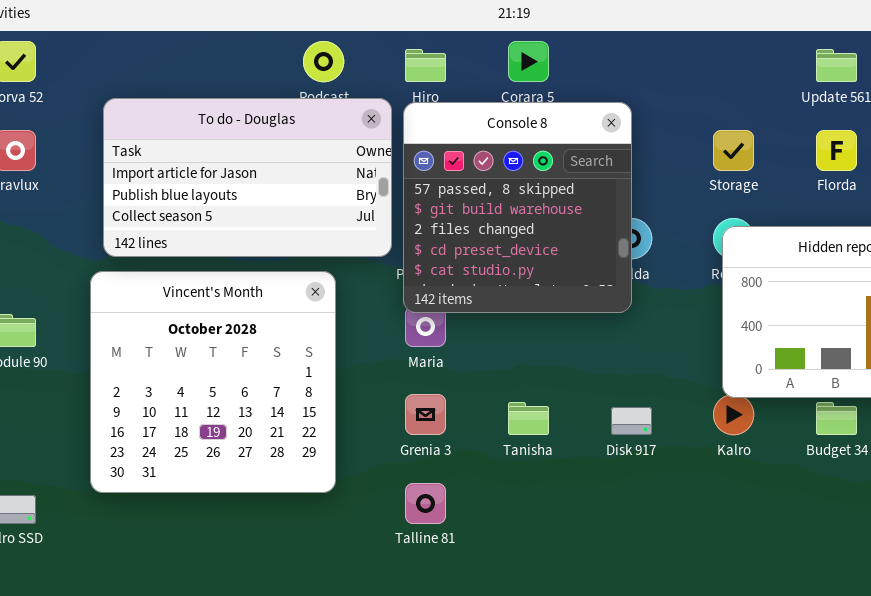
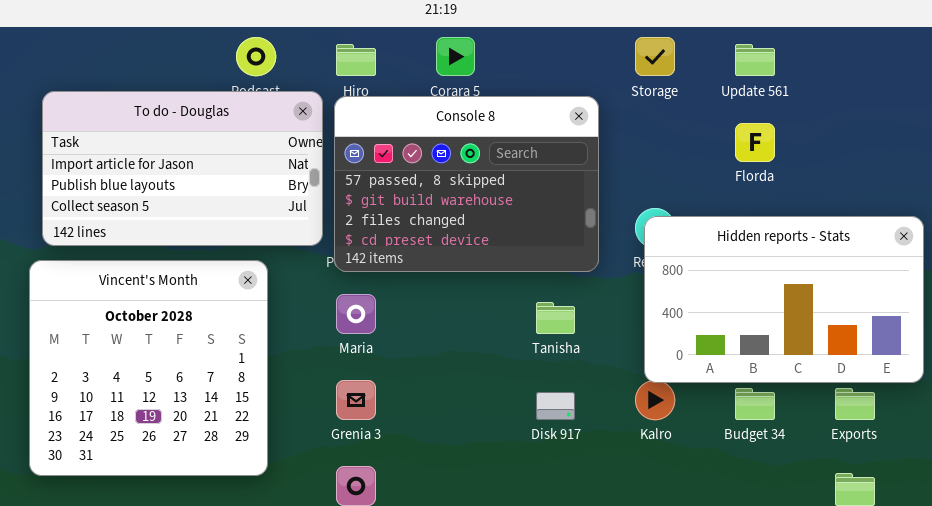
Console 8: [403,102,632,313] -> [334,96,599,272], resized
Storage: [713,130,754,171] -> [635,37,675,76], moved
Tanisha: [508,402,549,435] -> [536,302,575,334], moved

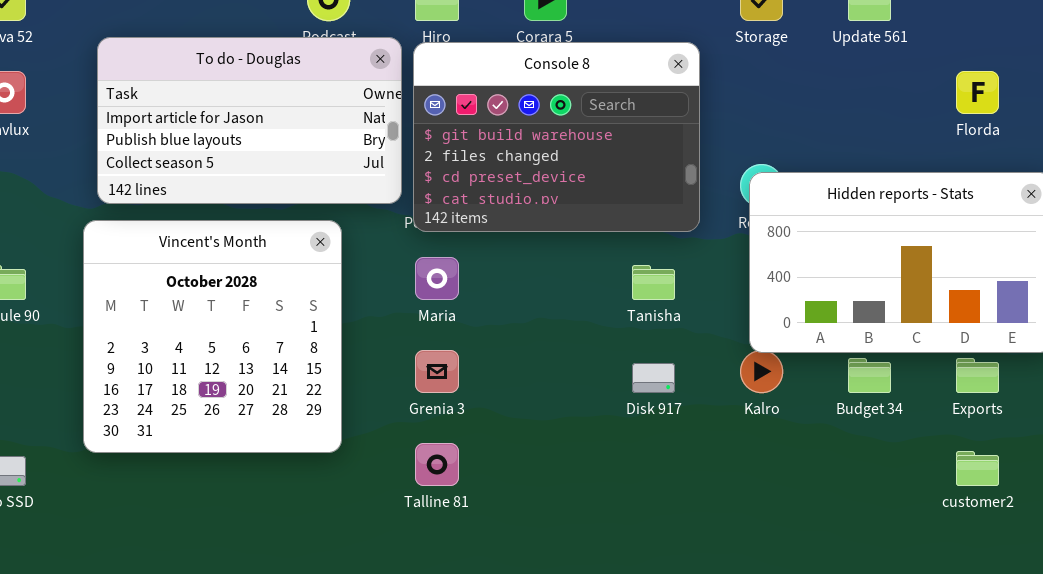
Console 8: [334,96,599,272] -> [413,42,700,232], scrolled down 1 row
Florda: [735,123,775,162] -> [956,71,999,114], moved

